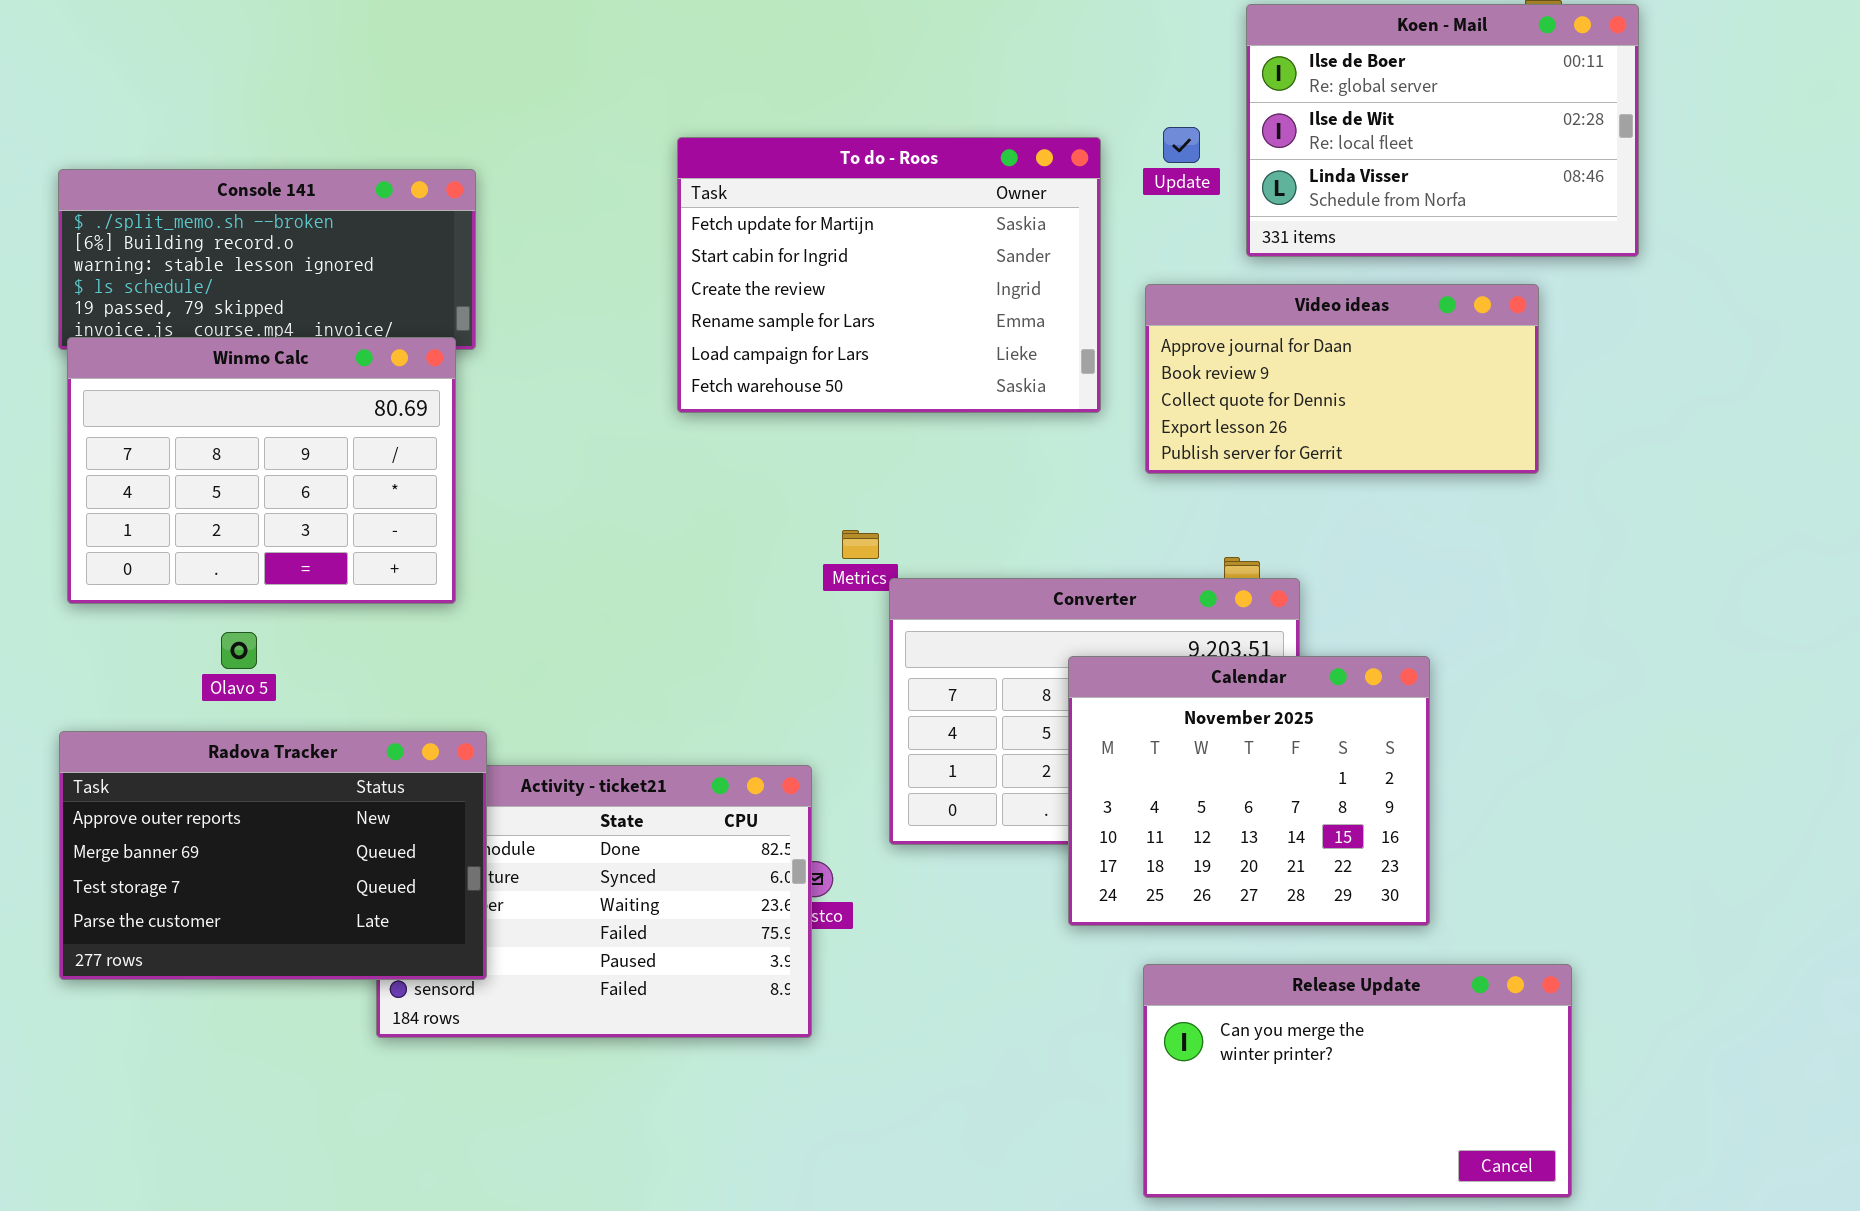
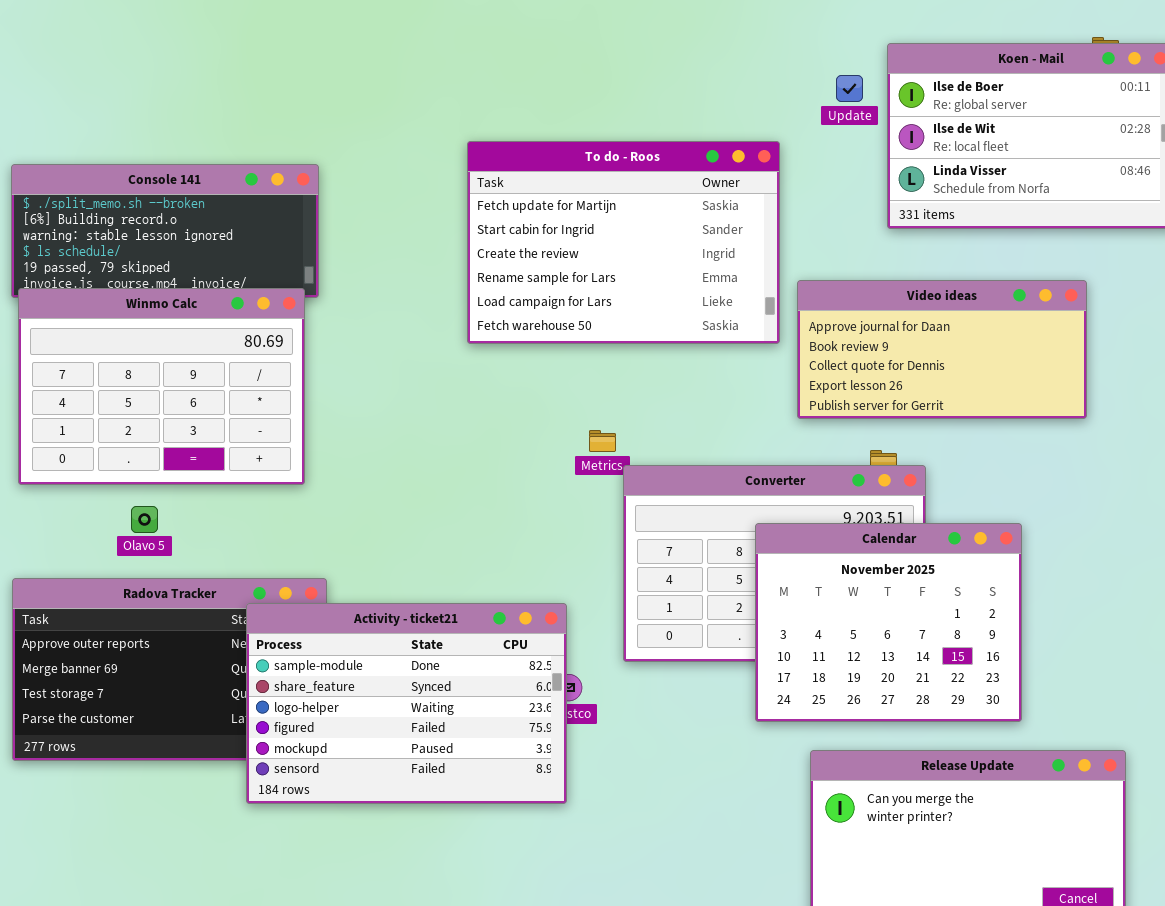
Update: [1163,127,1200,163] -> [836,75,863,102], moved
Video ideas: [1145,284,1539,474] -> [797,280,1087,419], moved
Activity - ticket21: [376,765,812,1038] -> [246,603,567,804], raised

